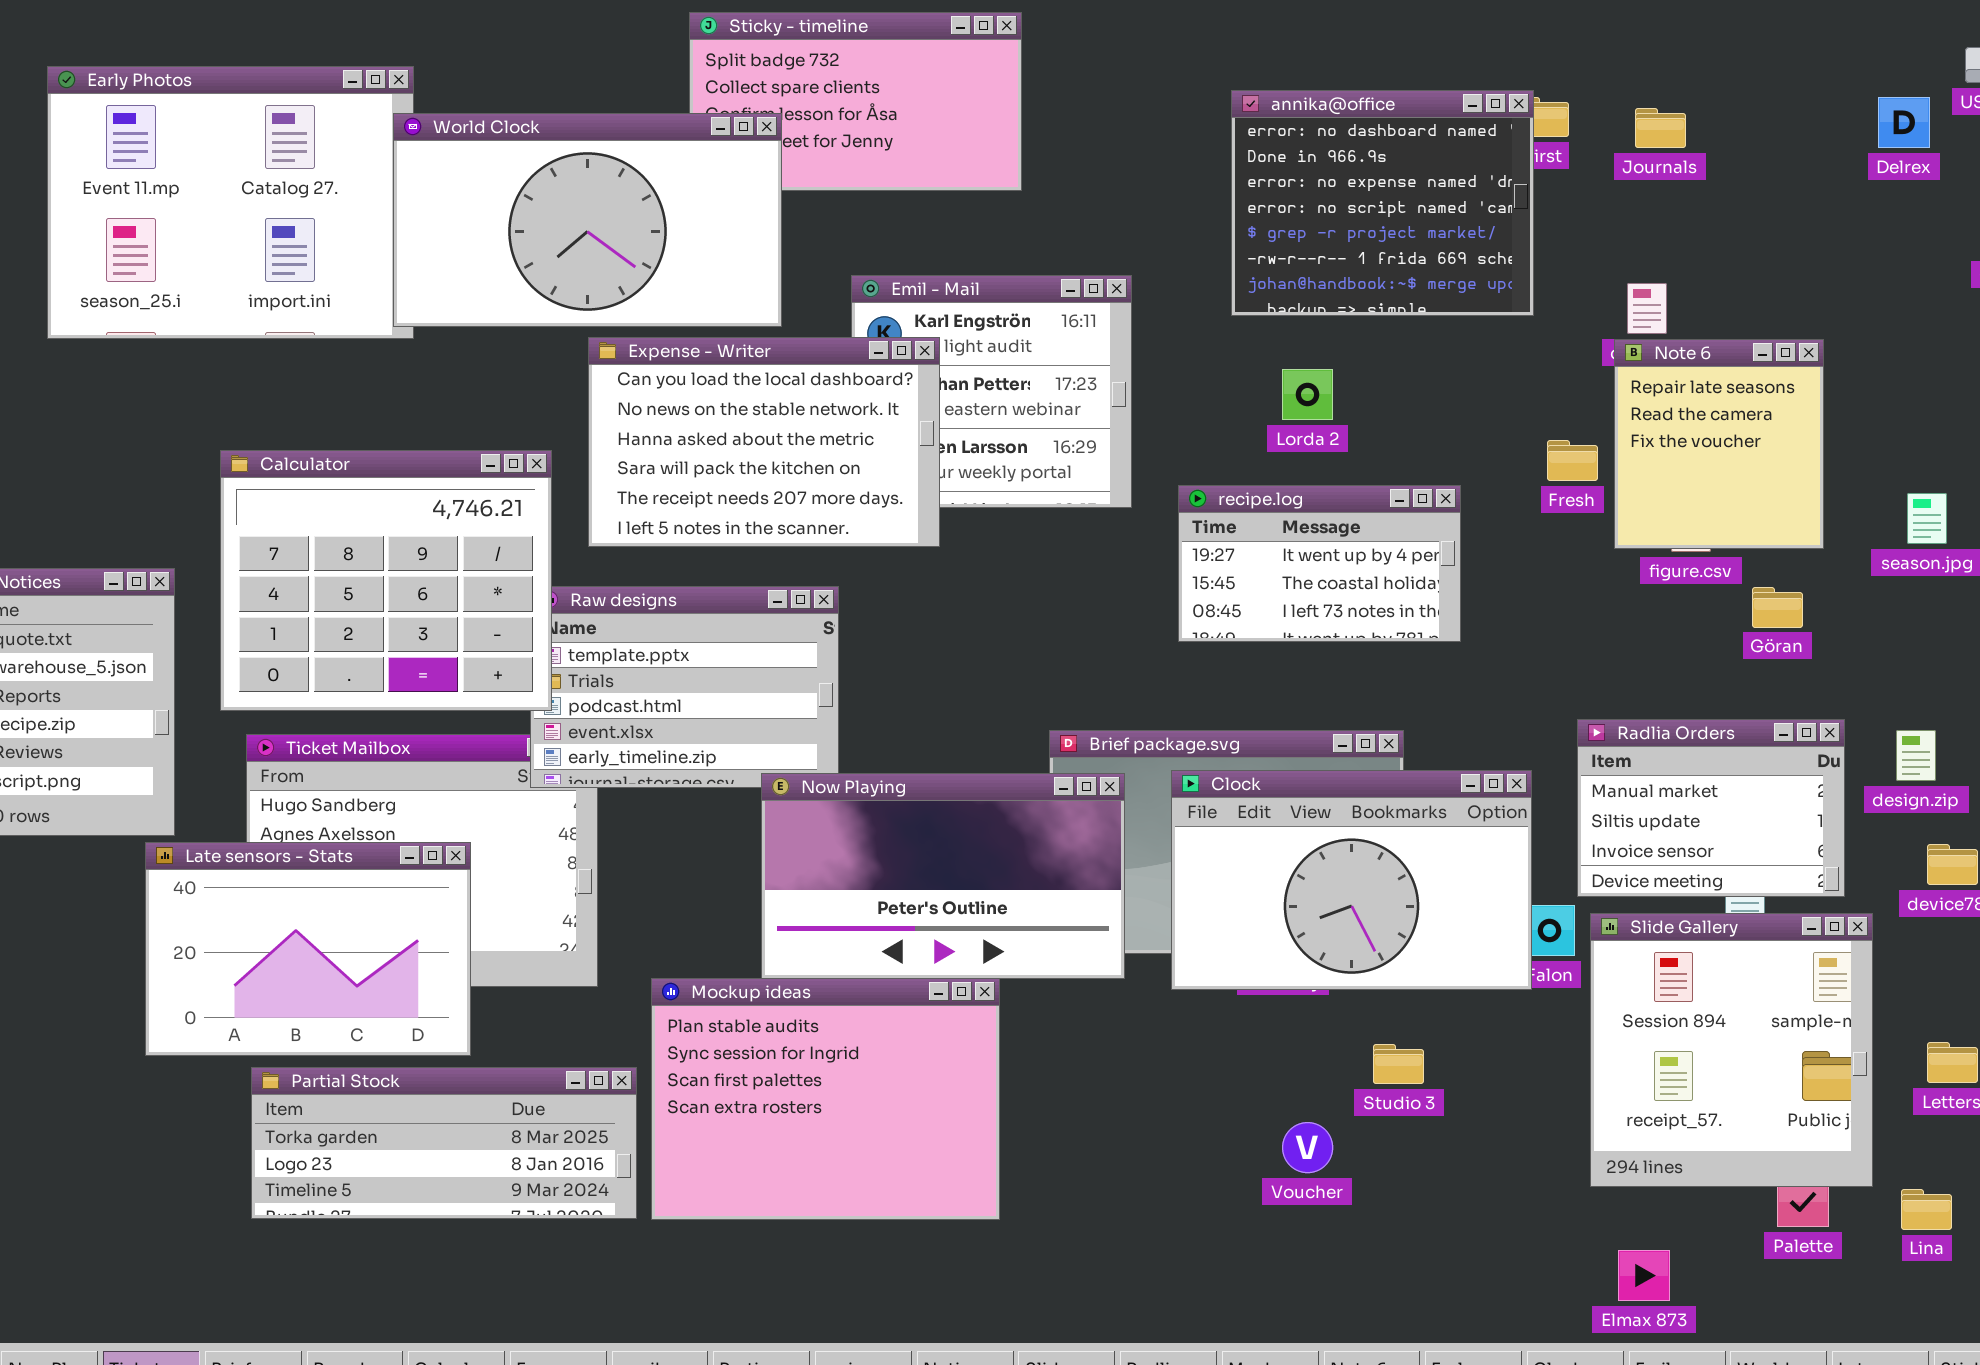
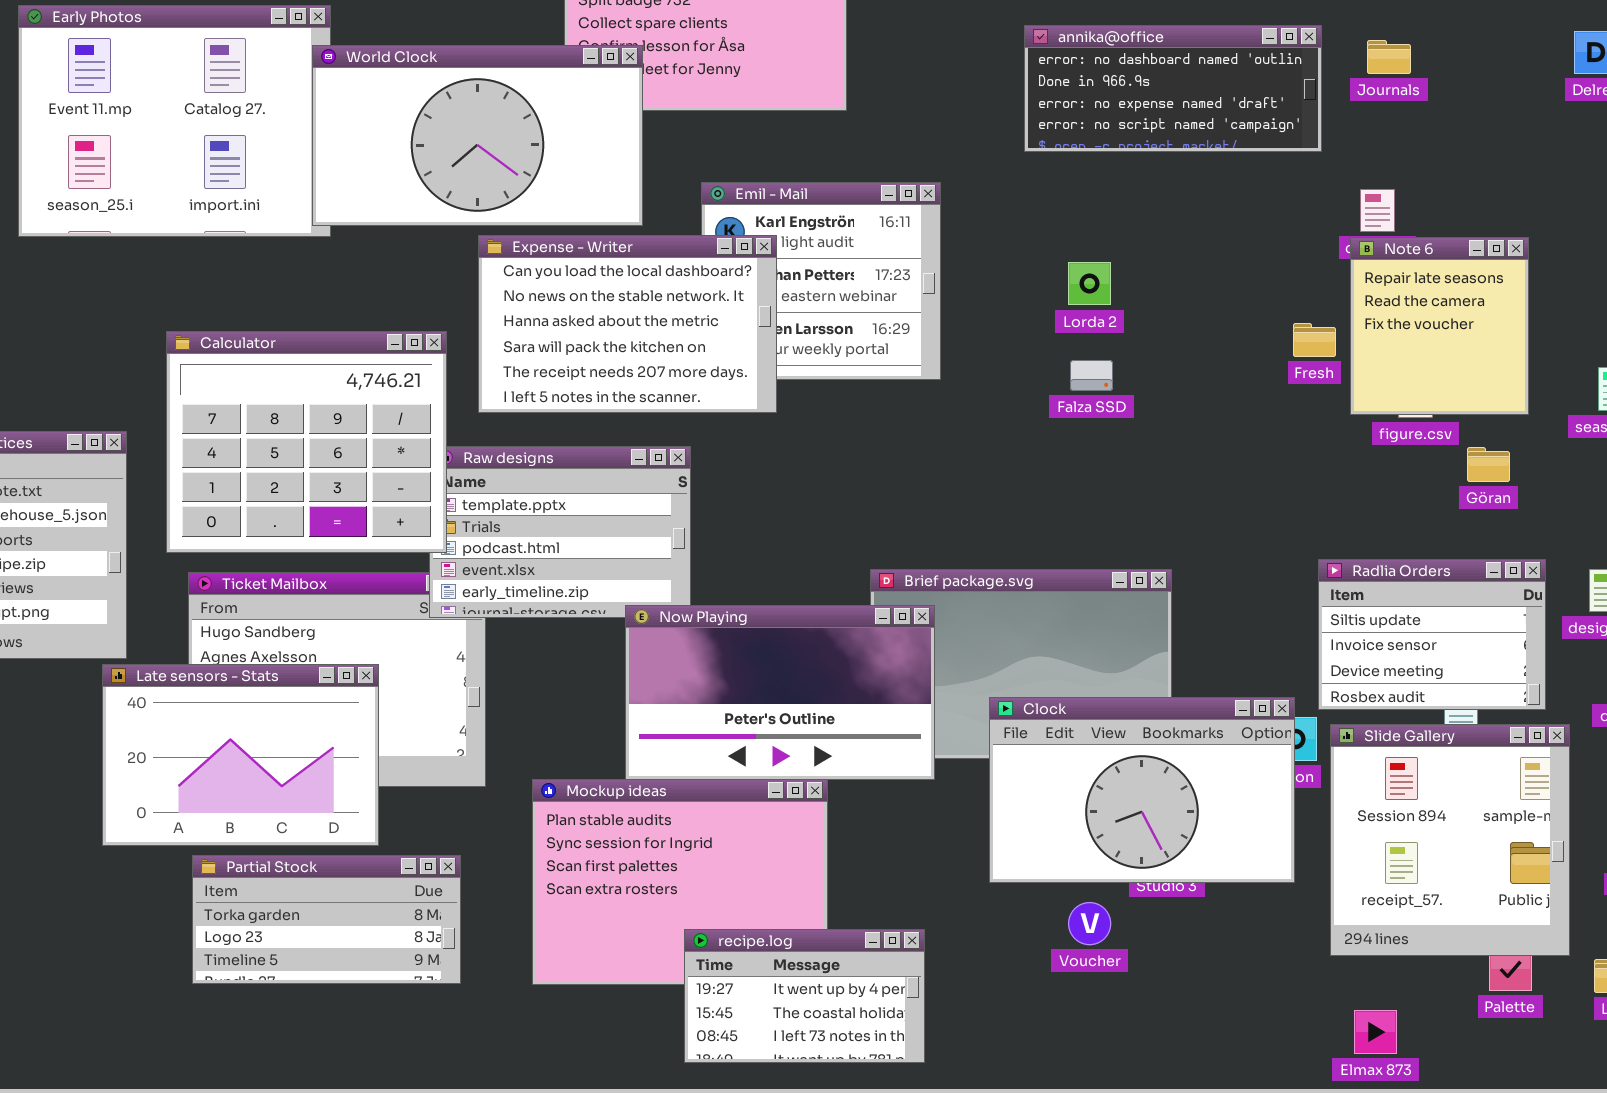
annika@office: [1231,90,1534,316] -> [1024,25,1322,152], resized
recipe.log: [1178,485,1461,642] -> [684,929,925,1063], moved
Radlia Orders: [1577,719,1845,897] -> [1318,559,1546,710], scrolled down 1 row
Clock: [1171,770,1532,990] -> [989,697,1295,883], moved
Partial Stock: [251,1067,637,1219] -> [192,855,461,984], resized

